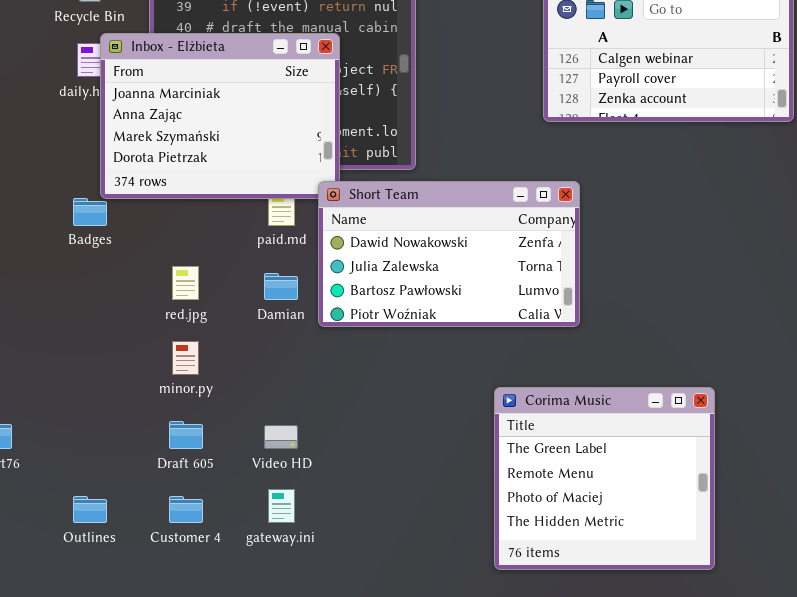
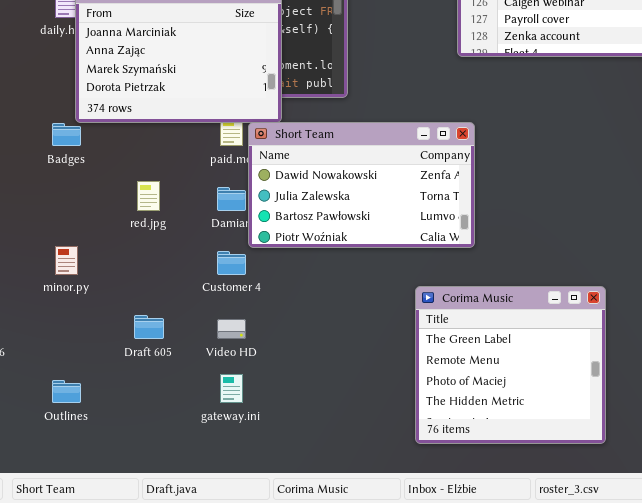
Short Team: [318,181,580,327] -> [248,122,475,248], moved
minor.py: [172,341,199,375] -> [55,246,78,275], moved
Customer 4: [169,496,203,523] -> [217,251,246,275], moved

